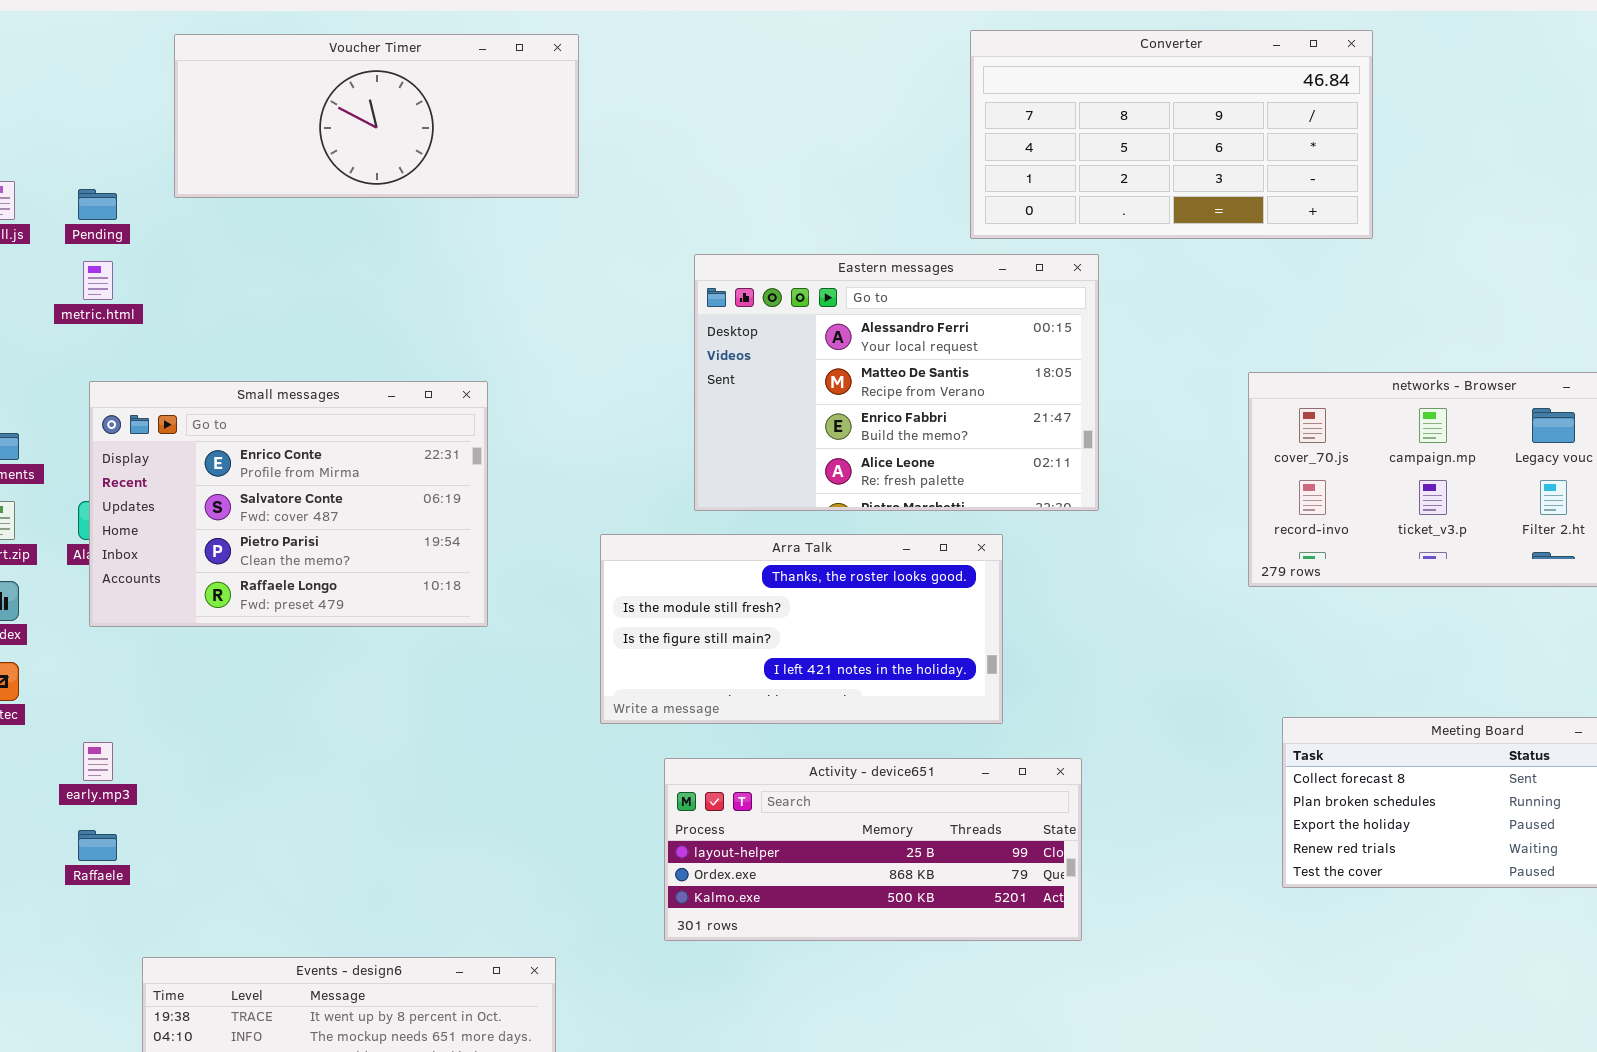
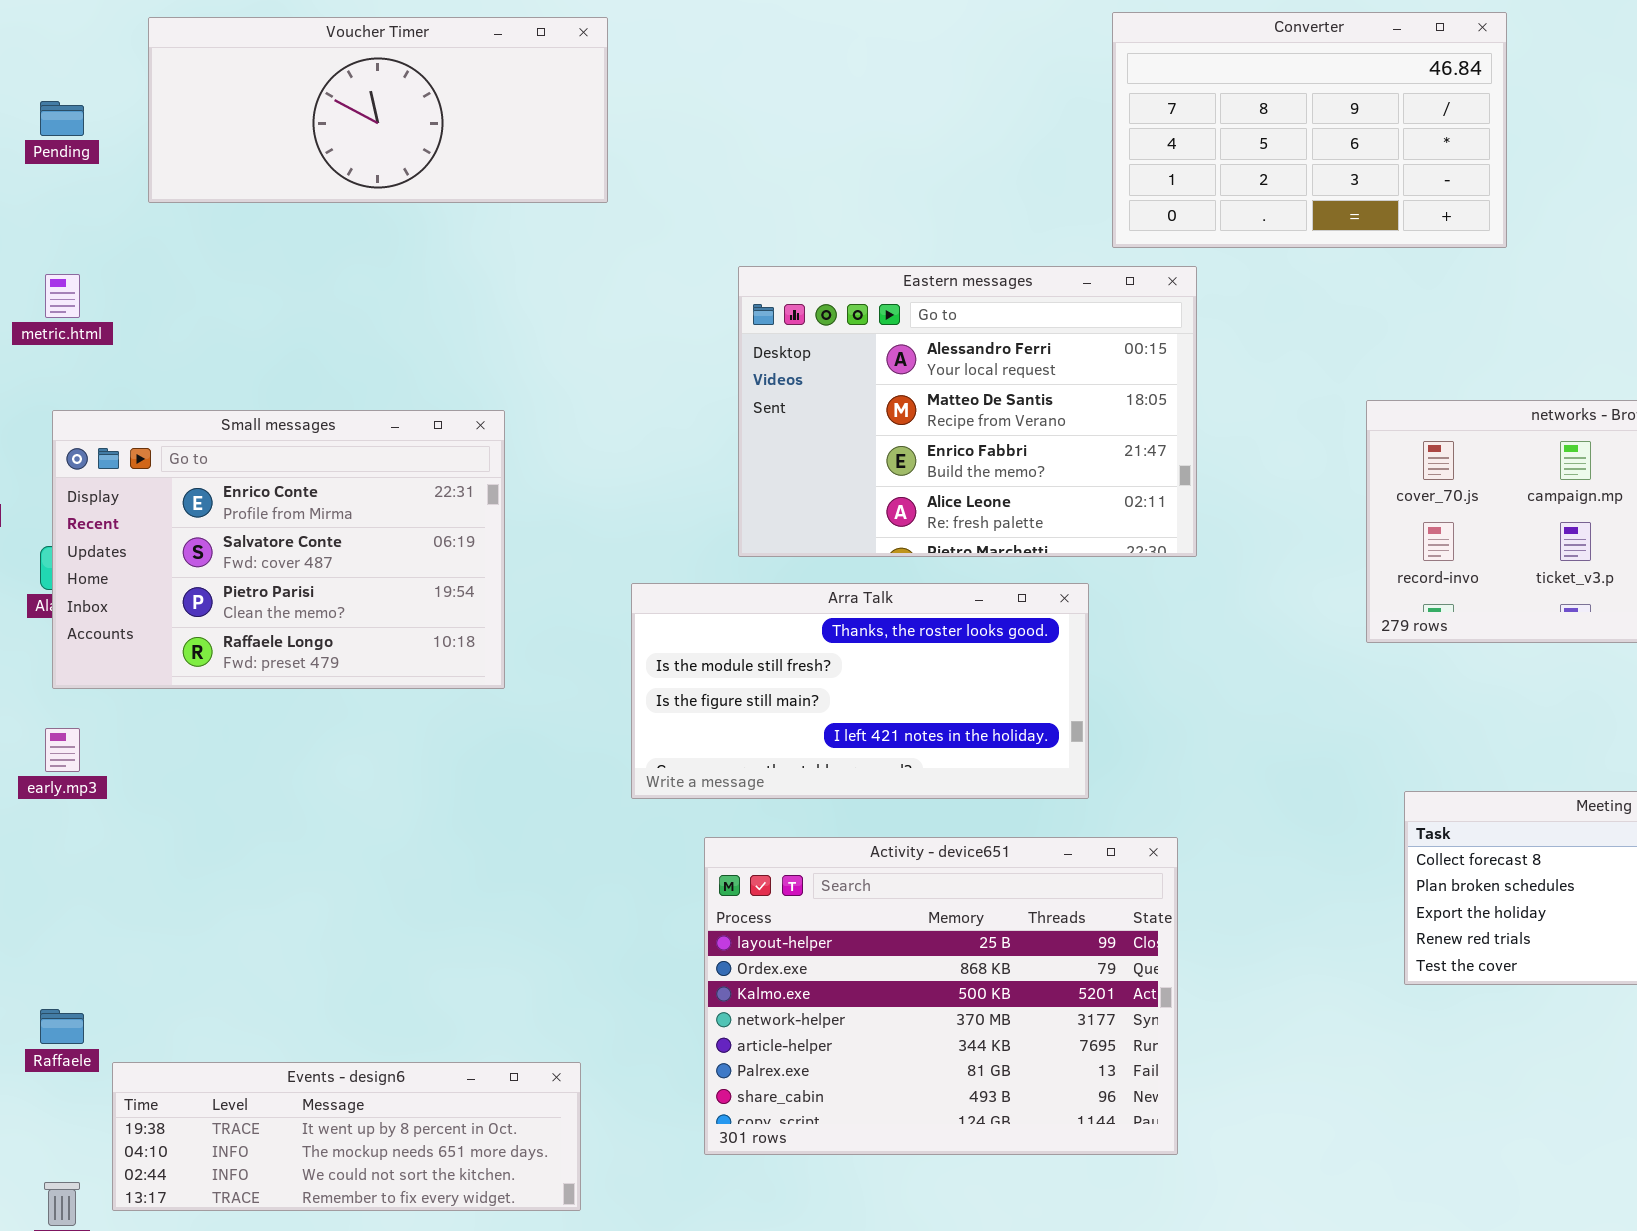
Converter: [970,30,1373,239] -> [1112,12,1507,248], resized
Pending: [78,189,117,220] -> [40,101,84,136], moved
early.mp3: [83,742,113,781] -> [45,728,80,772], moved
Activity - device651: [664,758,1082,941] -> [704,837,1178,1155], resized
Raffaele: [78,830,117,861] -> [40,1009,84,1044], moved

